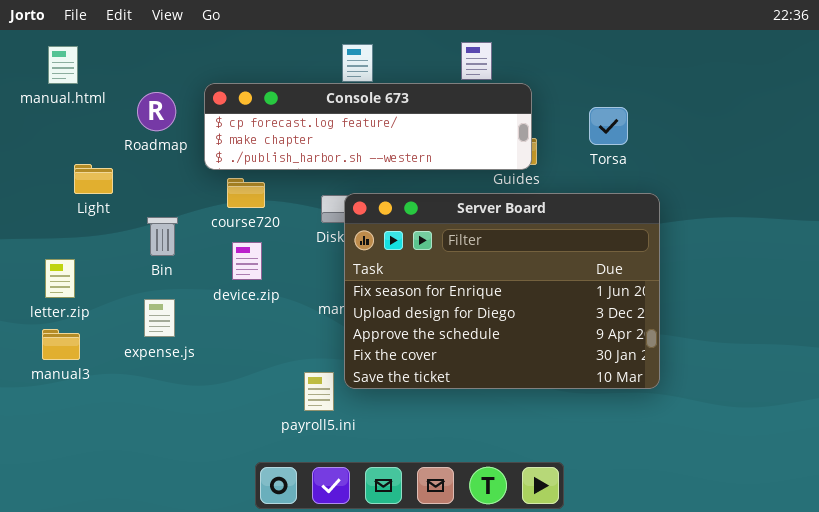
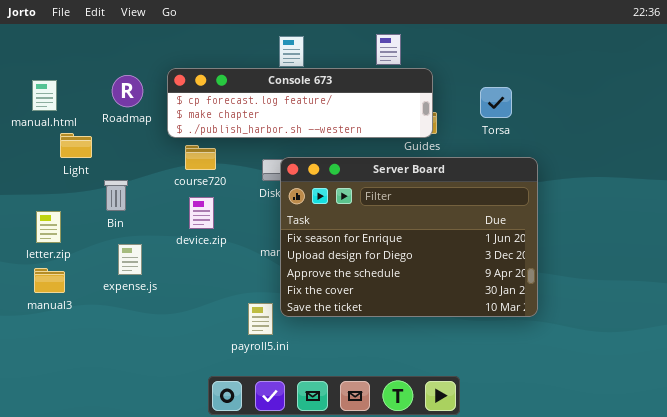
manual.html: [48,46,78,84] -> [32,80,57,111], moved
Bin: [147,217,178,256] -> [104,180,128,211], moved

